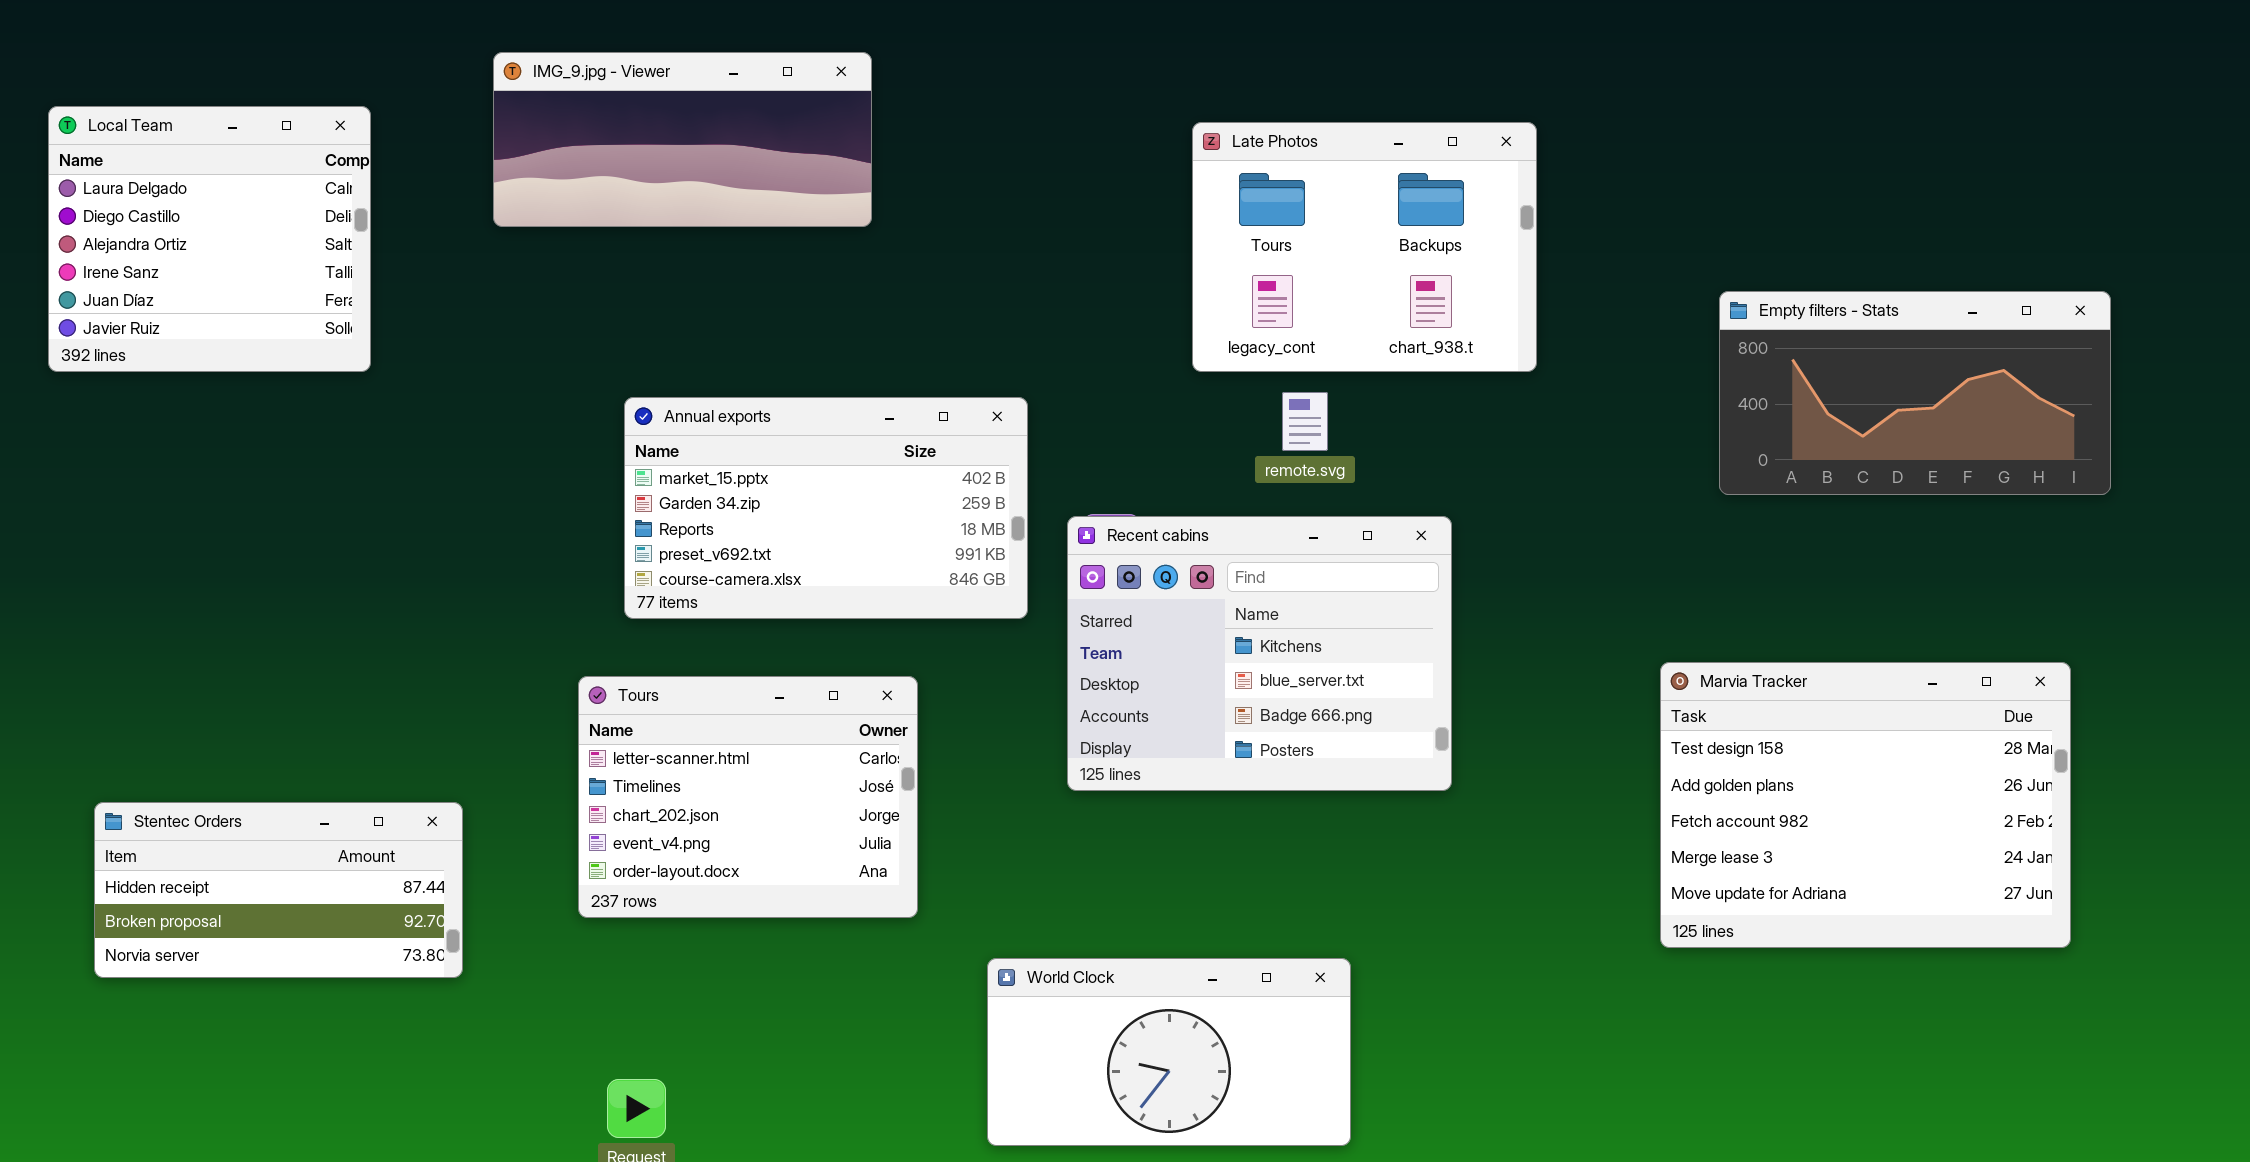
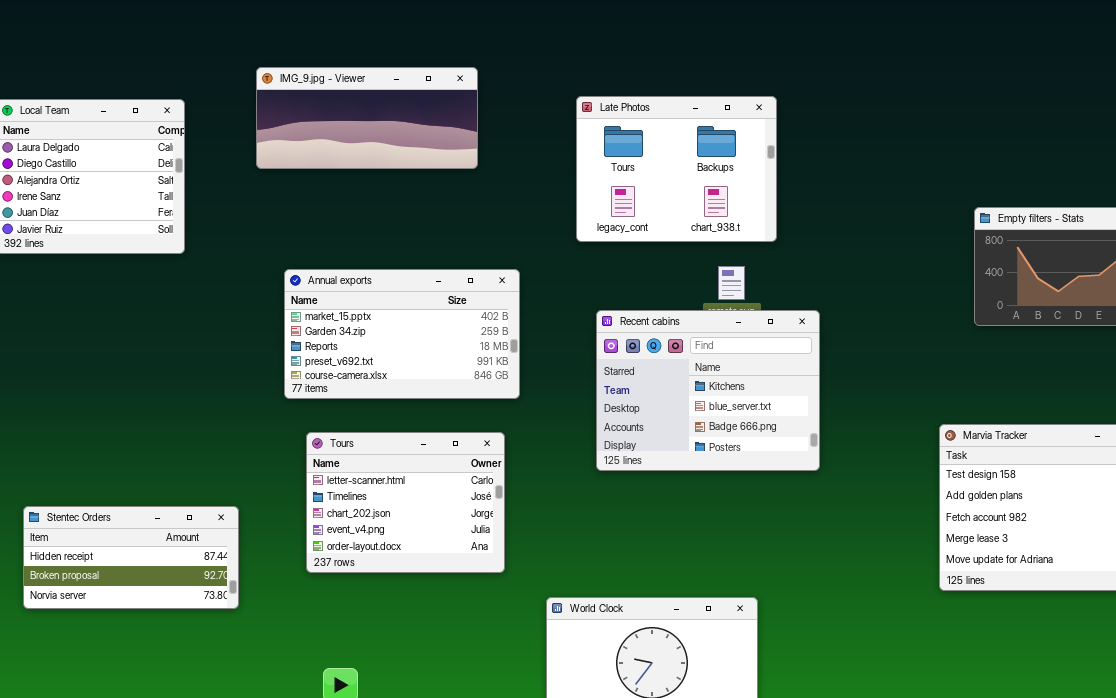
Late Photos: [1192,122,1537,372] -> [576,96,777,242], moved
Annual exports: [624,397,1028,619] -> [284,269,520,399], moved
Recent cabins: [1067,516,1452,791] -> [596,310,820,471], moved

